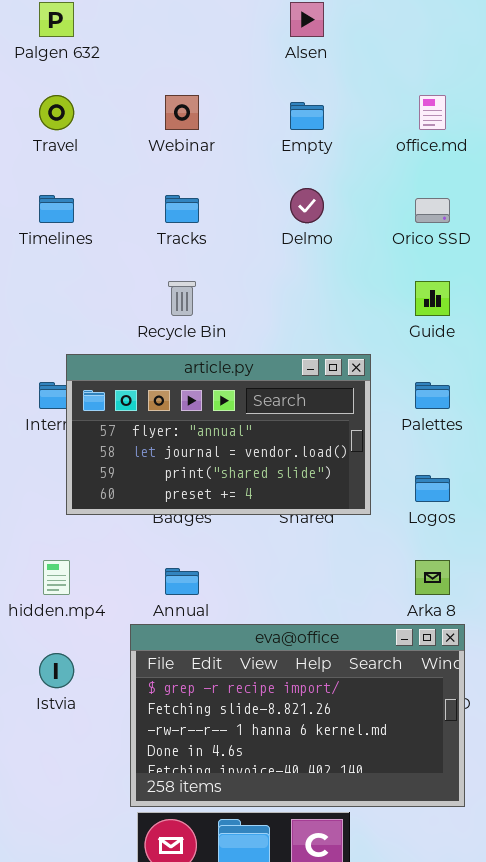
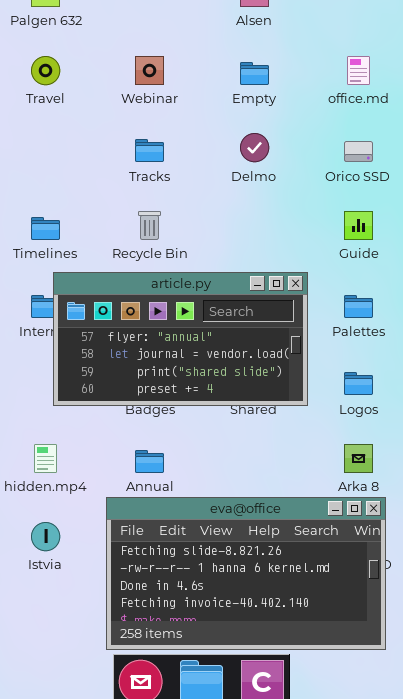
Timelines: [39,195,74,223] -> [31,217,60,240], moved
eva@office: [130,624,465,807] -> [106,497,386,650], scrolled down 1 row

